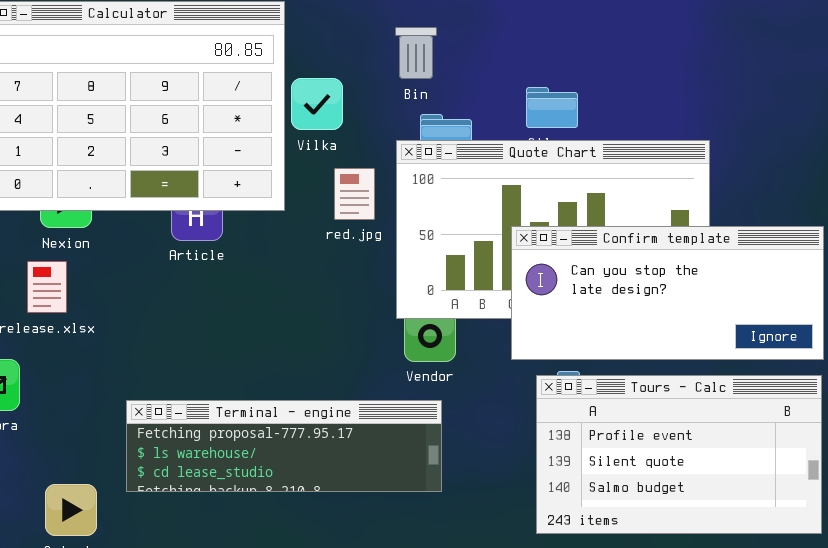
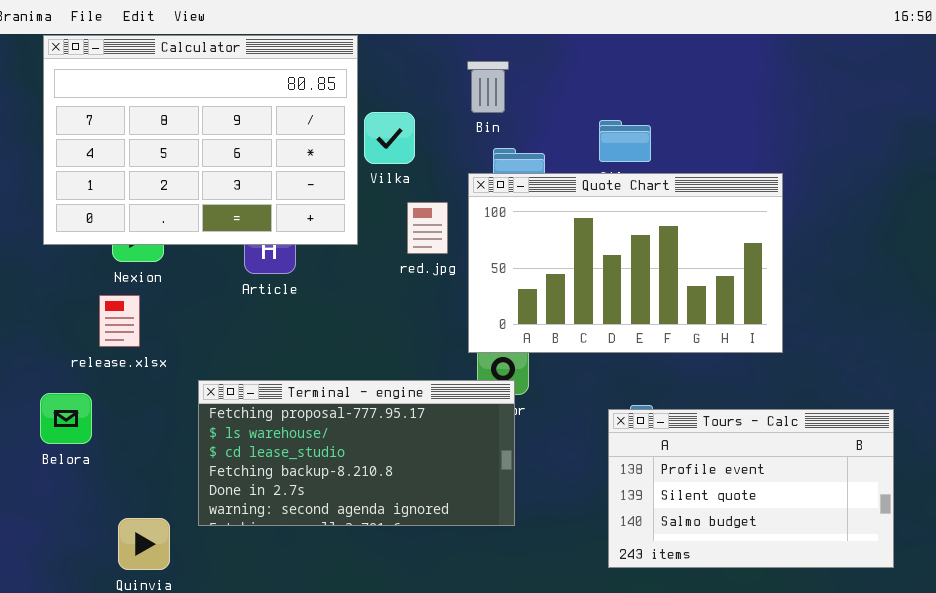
Confirm template: [511,226,824,360] -> none, closed
Terminal - engine: [126,400,442,492] -> [198,380,515,526], resized

